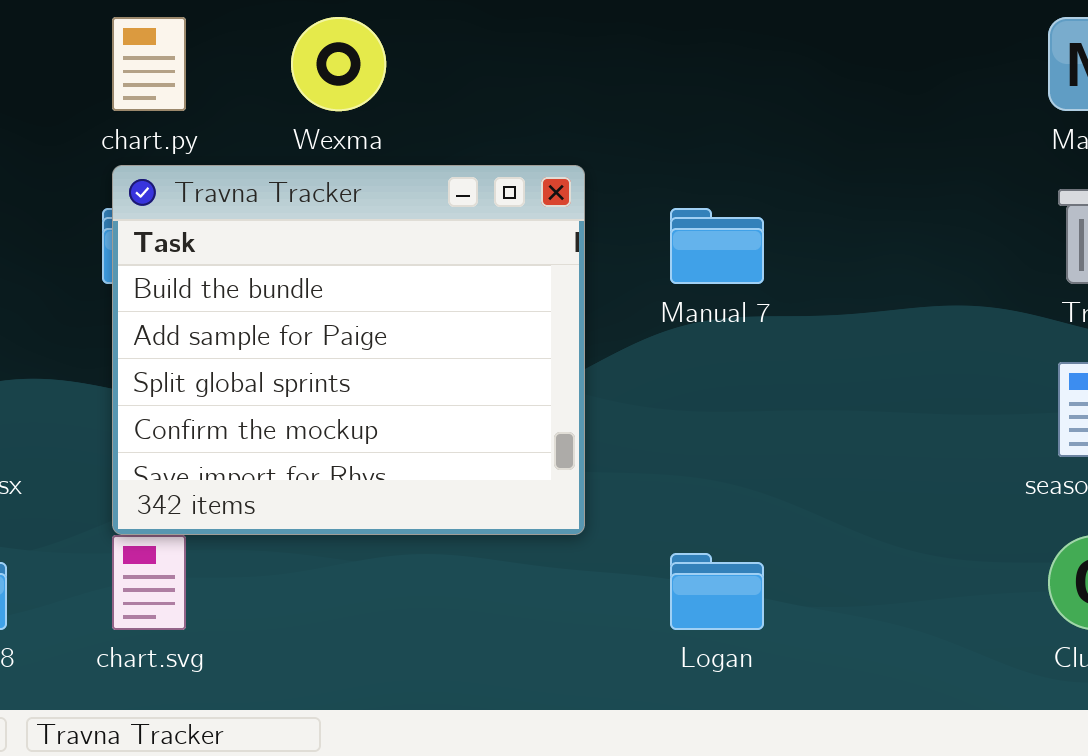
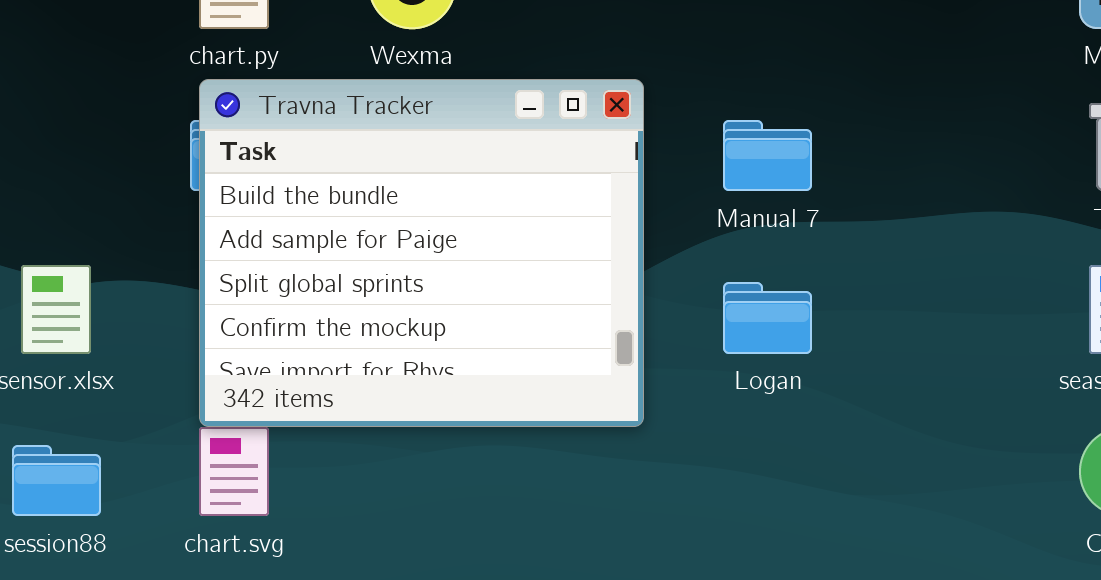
Logan: [670,553,764,630] -> [723,282,812,354], moved

